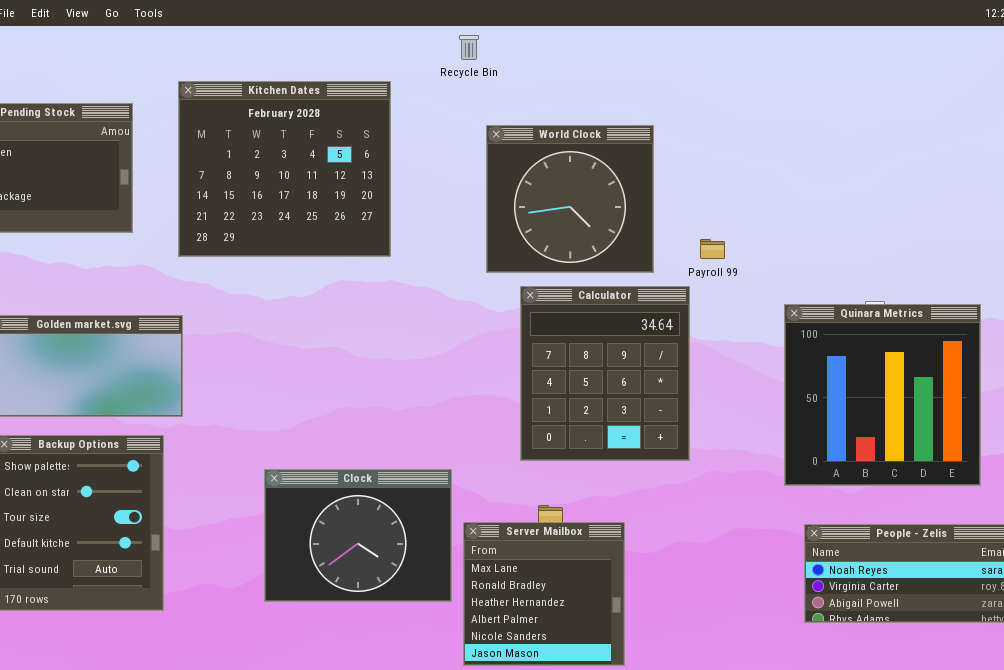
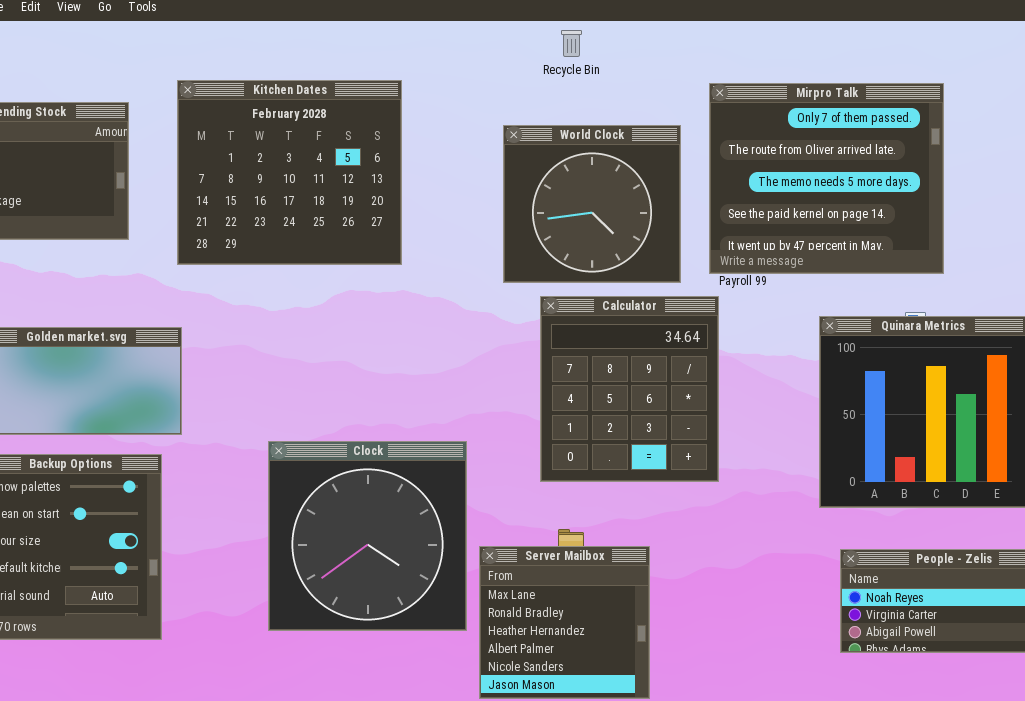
Recycle Bin: [459,35,479,60] -> [561,30,582,57], moved
Mirpro Talk: none -> [709,83,944,274], opened
Clock: [264,469,452,602] -> [268,441,467,631], resized

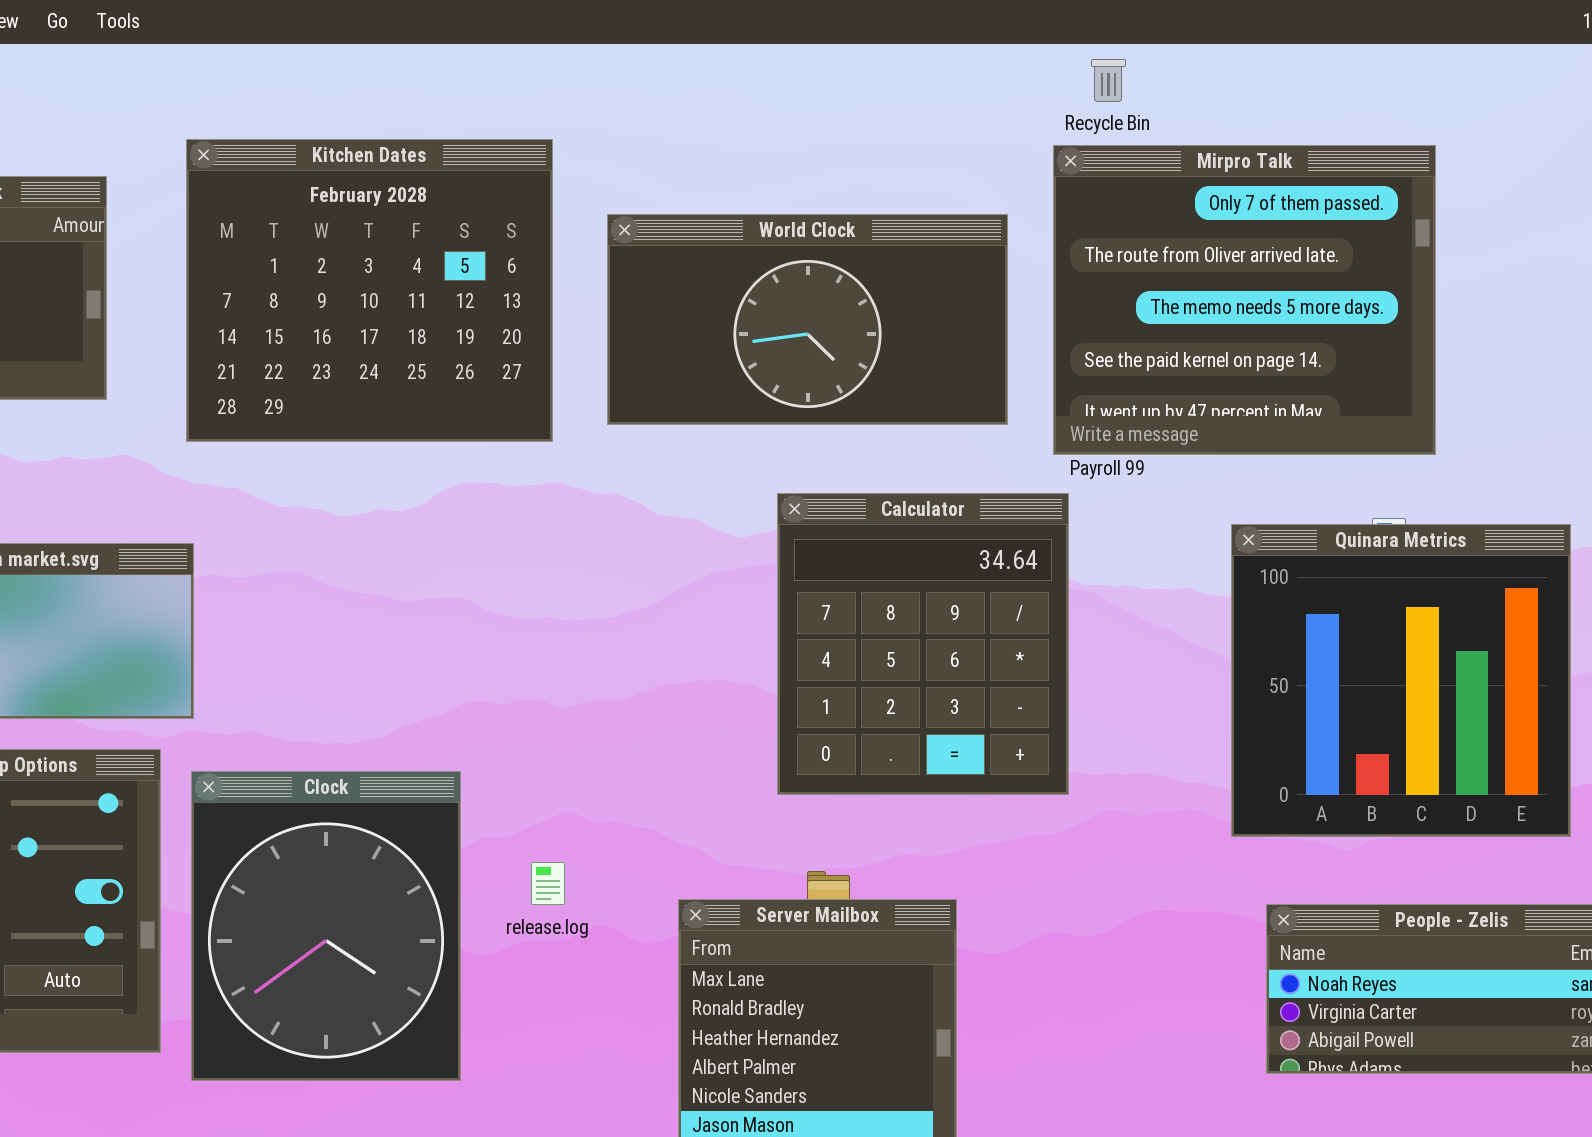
Recycle Bin: [561,30,582,57] -> [1091,59,1126,102], moved
World Clock: [503,125,681,283] -> [607,214,1008,425], resized
Clock: [268,441,467,631] -> [191,771,461,1081], moved, resized

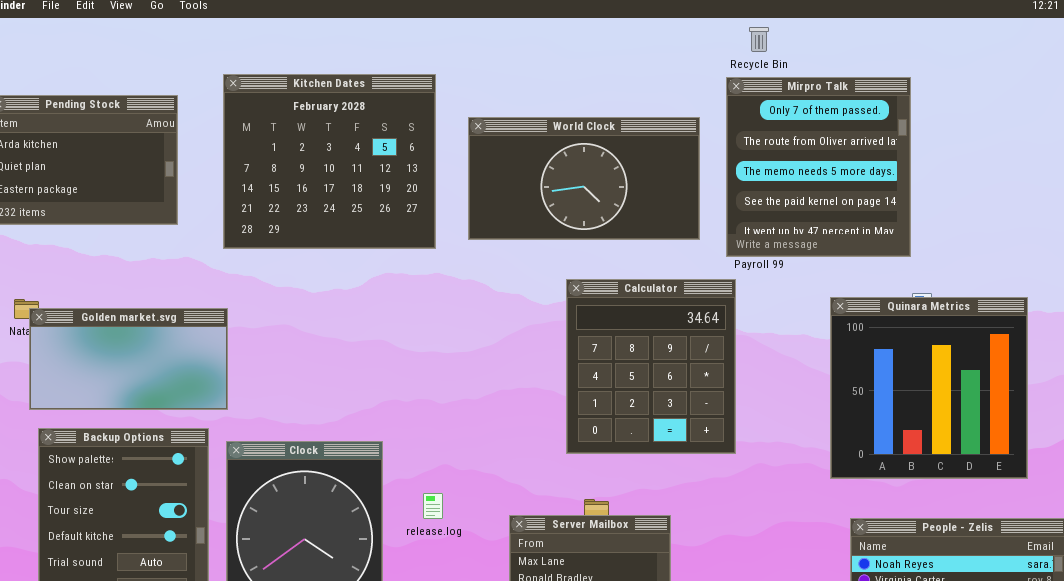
Mirpro Talk: [1053,145,1436,455] -> [726,77,911,257], resized

